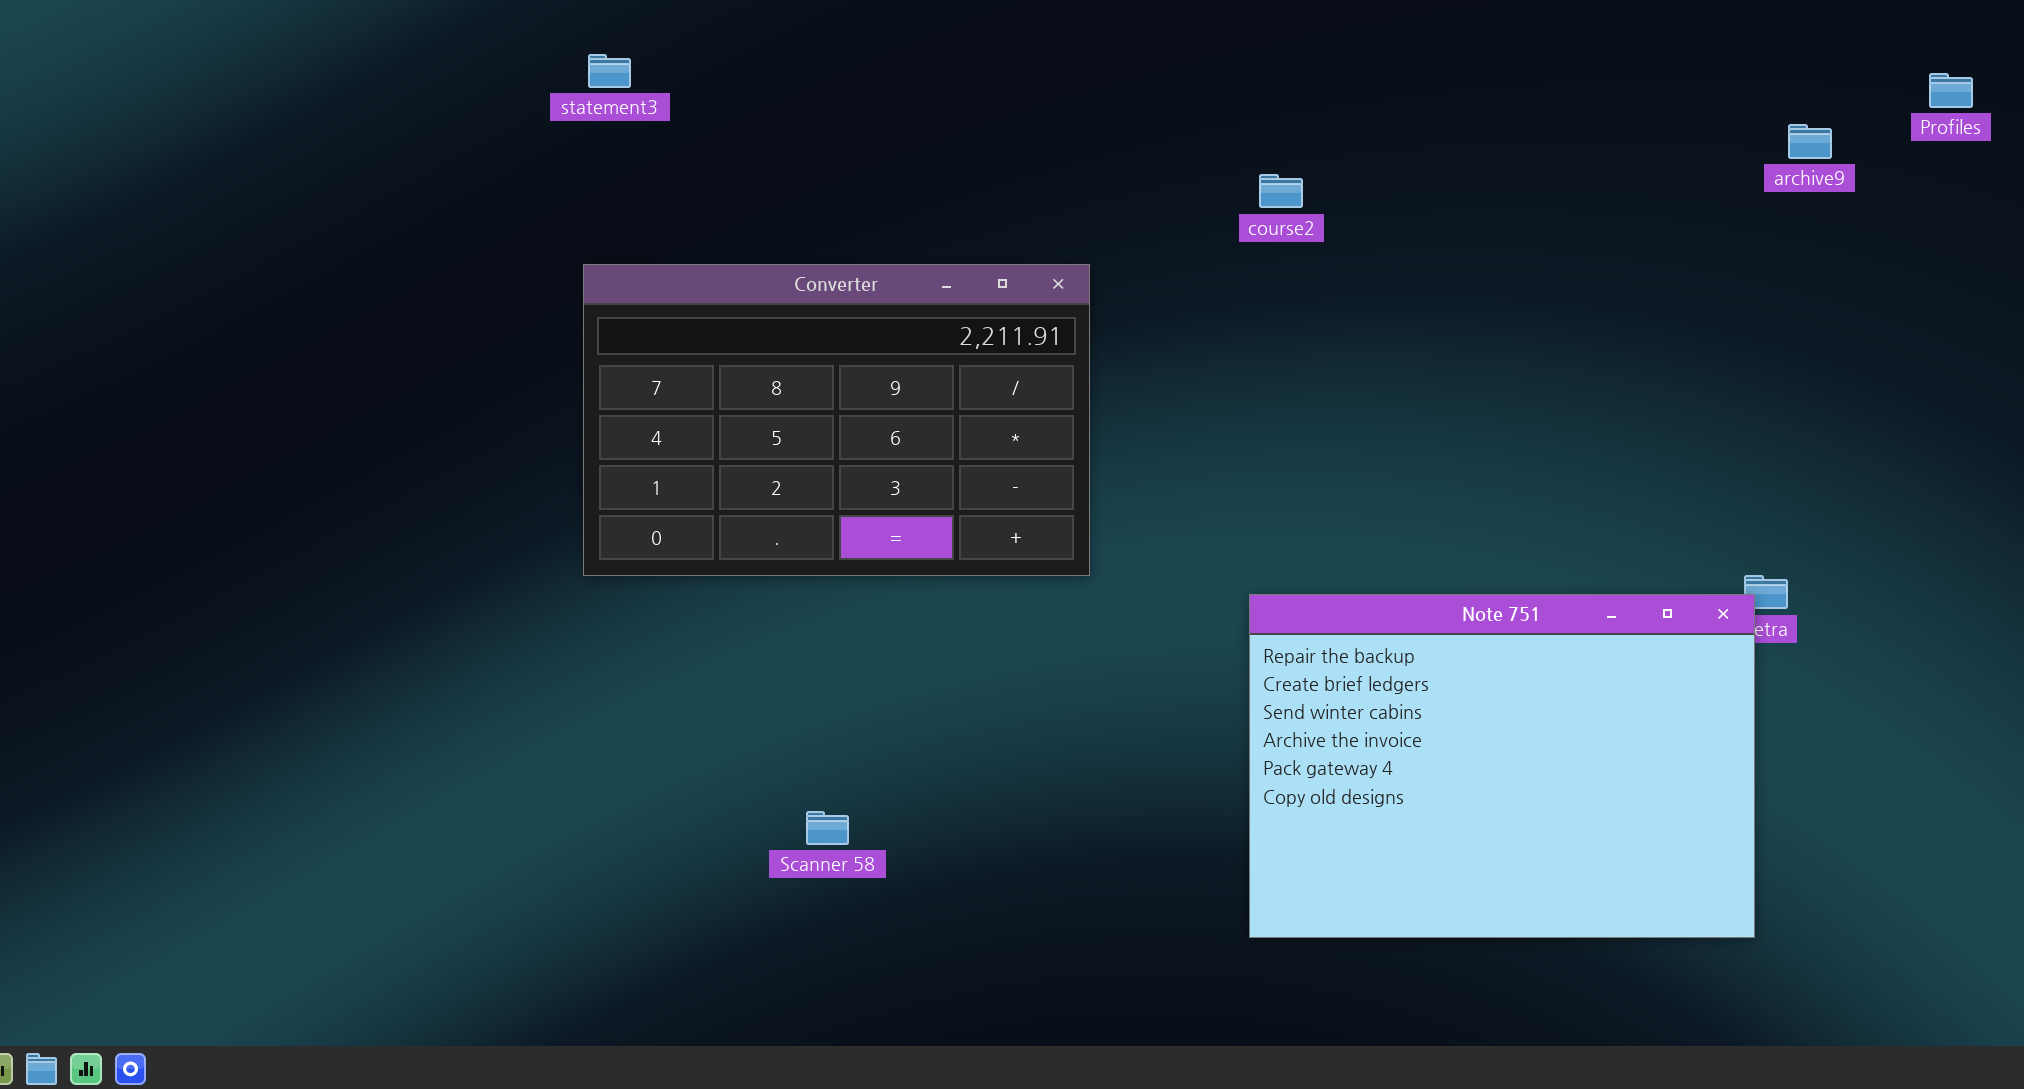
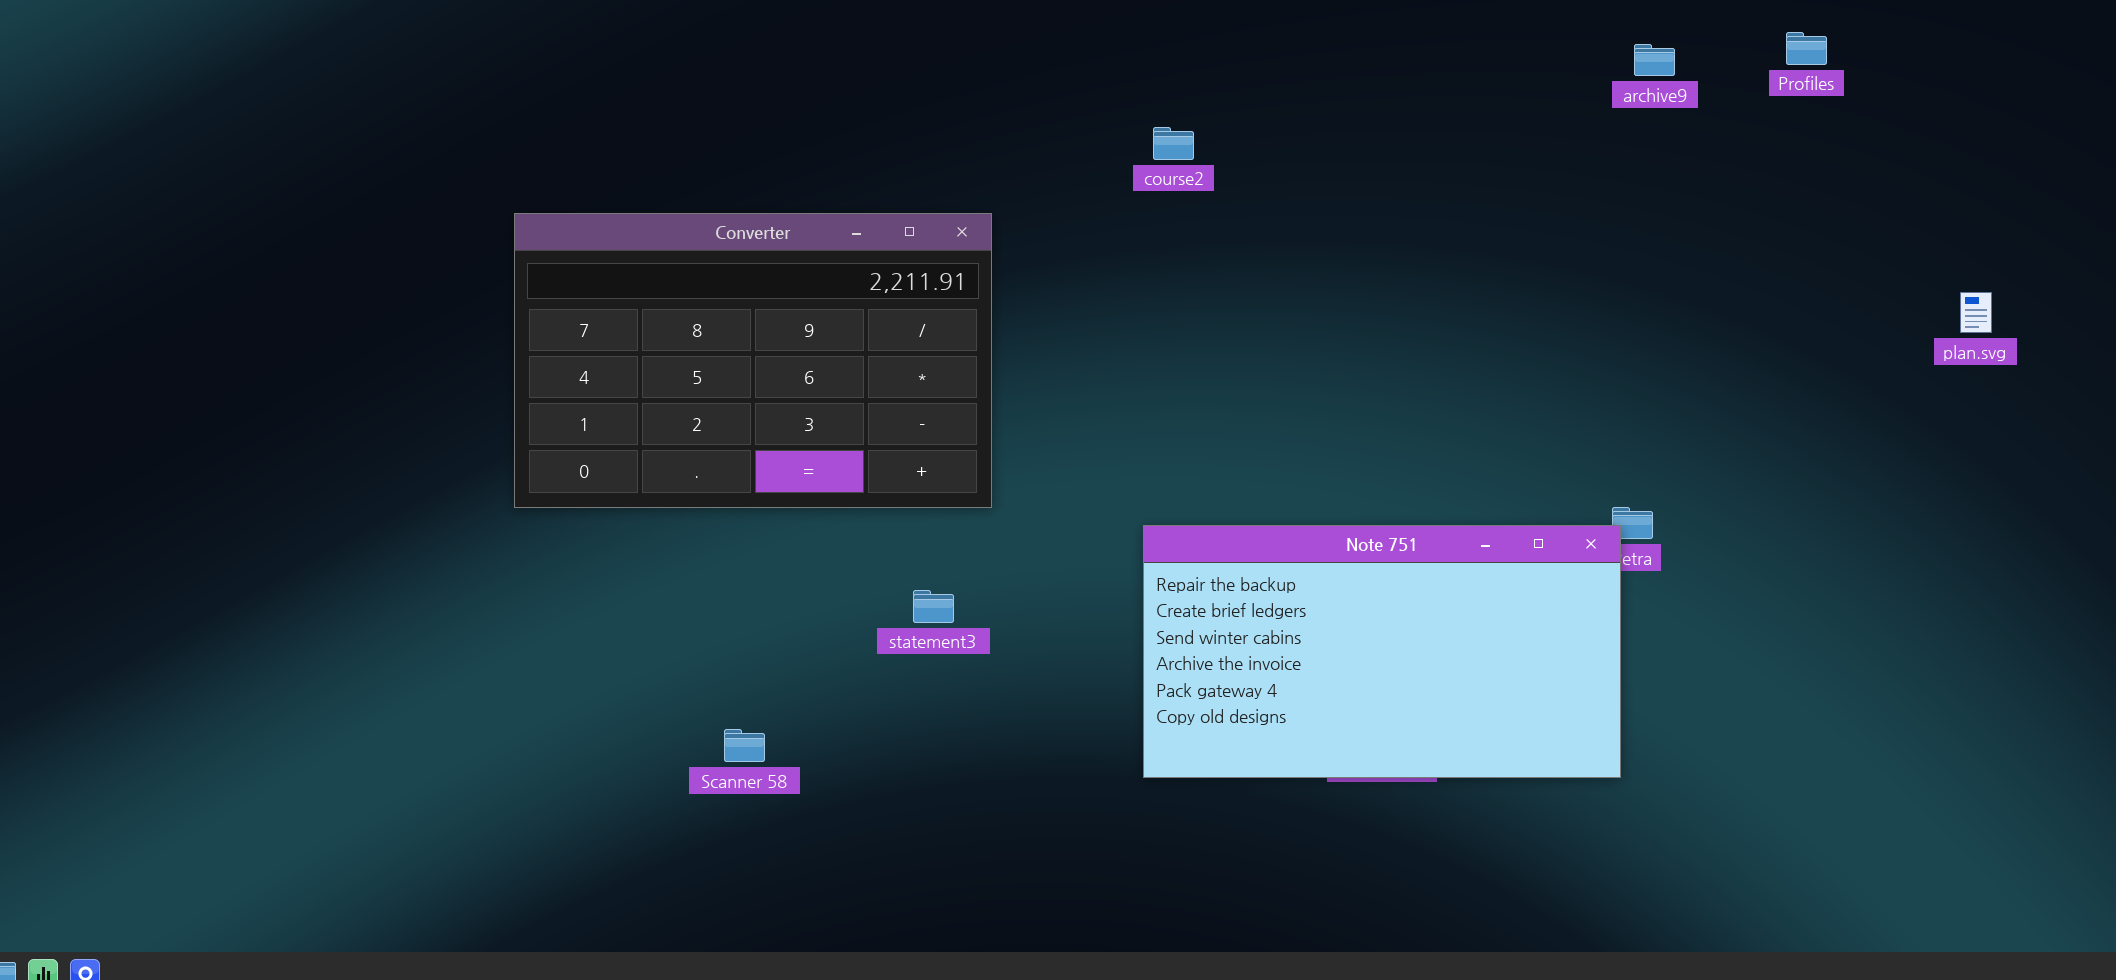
statement3: [588,54,631,88] -> [913,590,954,623], moved
archive9: [1788,124,1832,159] -> [1634,44,1675,76], moved
Note 751: [1249,594,1755,938] -> [1143,525,1621,778], resized

